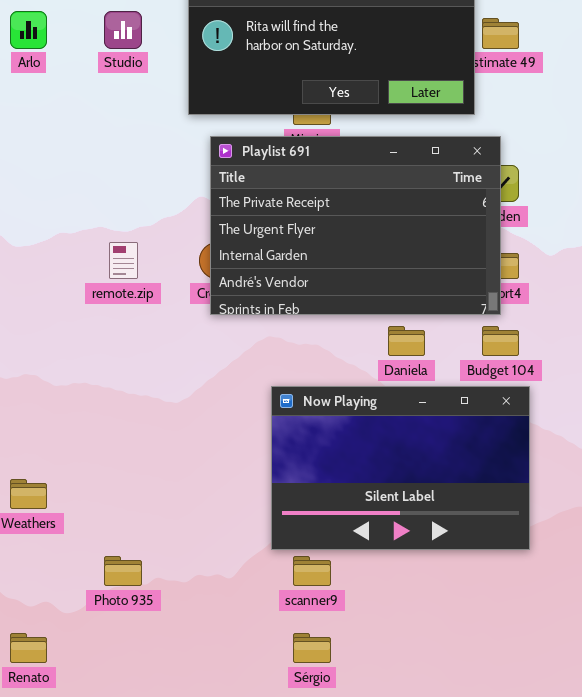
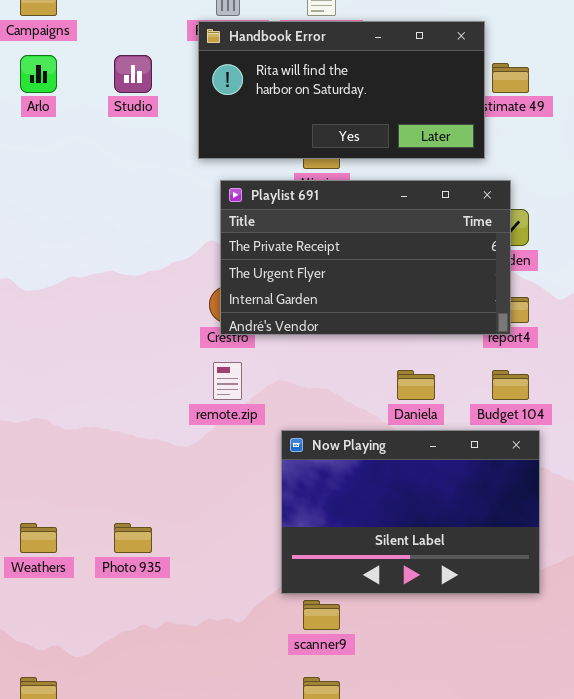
Playlist 691: [210,136,501,315] -> [220,180,511,335], resized
remote.zip: [109,242,138,279] -> [213,362,242,400], moved
Photo 935: [104,556,142,586] -> [114,523,152,553], moved

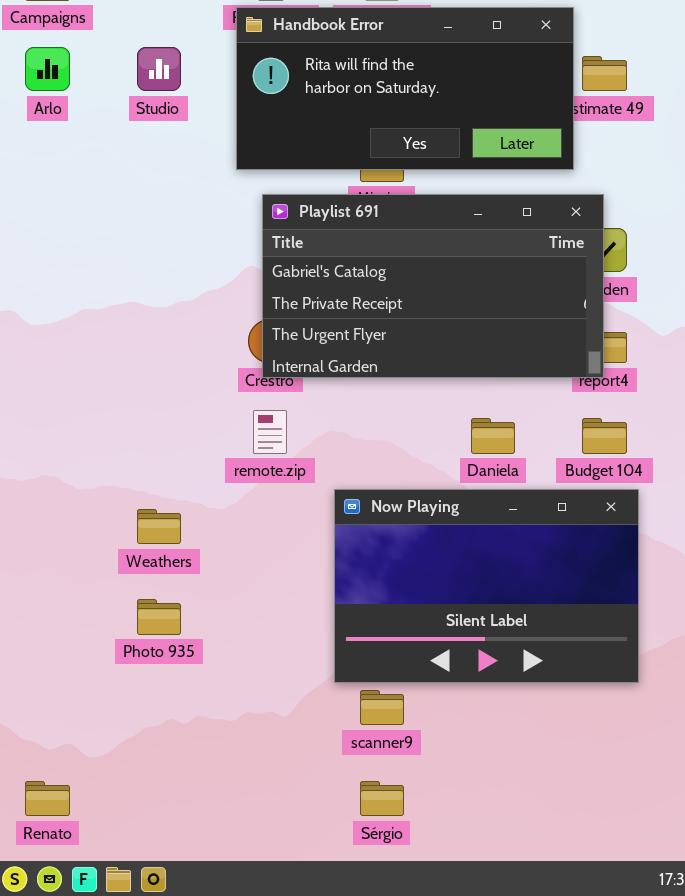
Playlist 691: [220,180,511,335] -> [262,194,604,378], scrolled up 1 row
Weathers: [20,523,57,553] -> [137,509,181,544], moved

